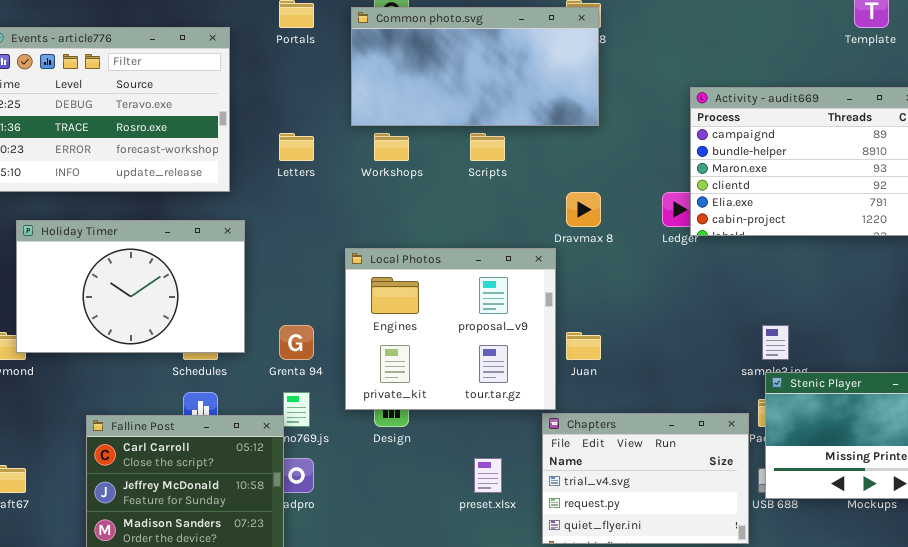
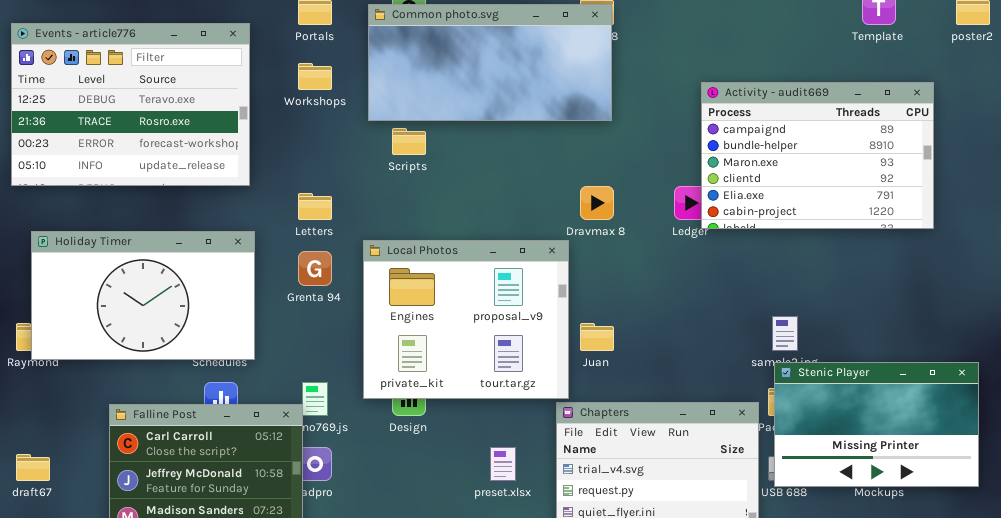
Letters: [279,133,314,161] -> [298,193,332,220], moved
Workshops: [374,133,409,161] -> [298,63,332,90], moved
Scripts: [470,133,505,161] -> [392,128,426,155], moved
Holiday Timer: [16,220,245,353] -> [31,231,255,360], moved
Grenta 94: [279,325,314,360] -> [298,251,332,286], moved

